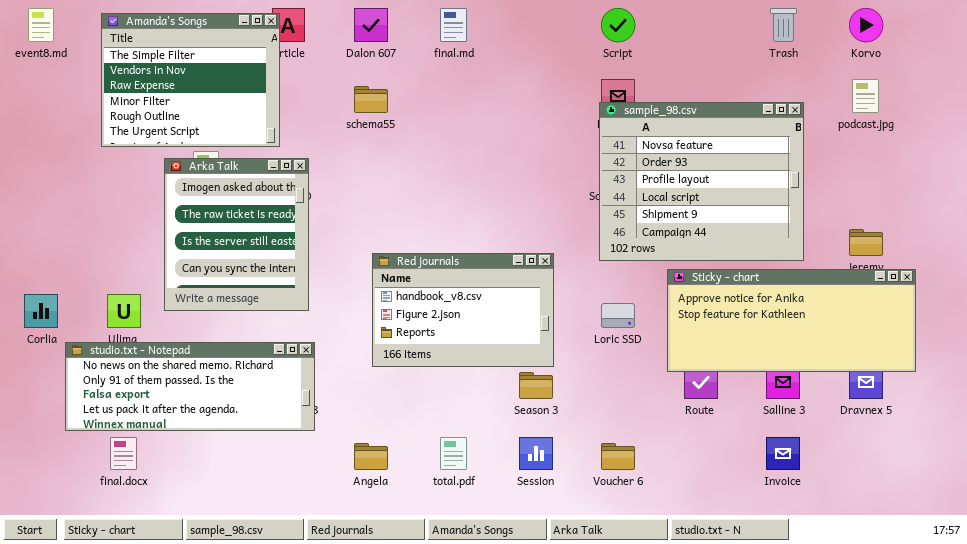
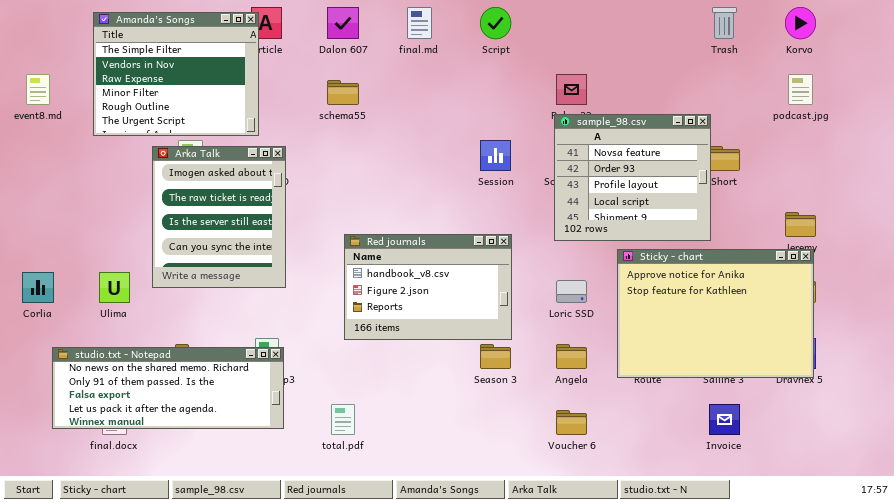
event8.md: [28,8,54,42] -> [26,74,50,105], moved
Script: [601,8,635,42] -> [480,7,511,39], moved
sample_98.csv: [599,102,804,261] -> [554,114,711,241], resized
Sticky - chart: [667,269,916,372] -> [617,249,814,378], resized
studio.txt - Notepad: [65,342,315,431] -> [52,347,284,429], moved
total.pdf: [440,437,467,470] -> [331,404,355,435], moved
Session: [519,437,553,470] -> [480,140,511,171], moved
Angela: [354,443,388,470] -> [556,344,587,369], moved

